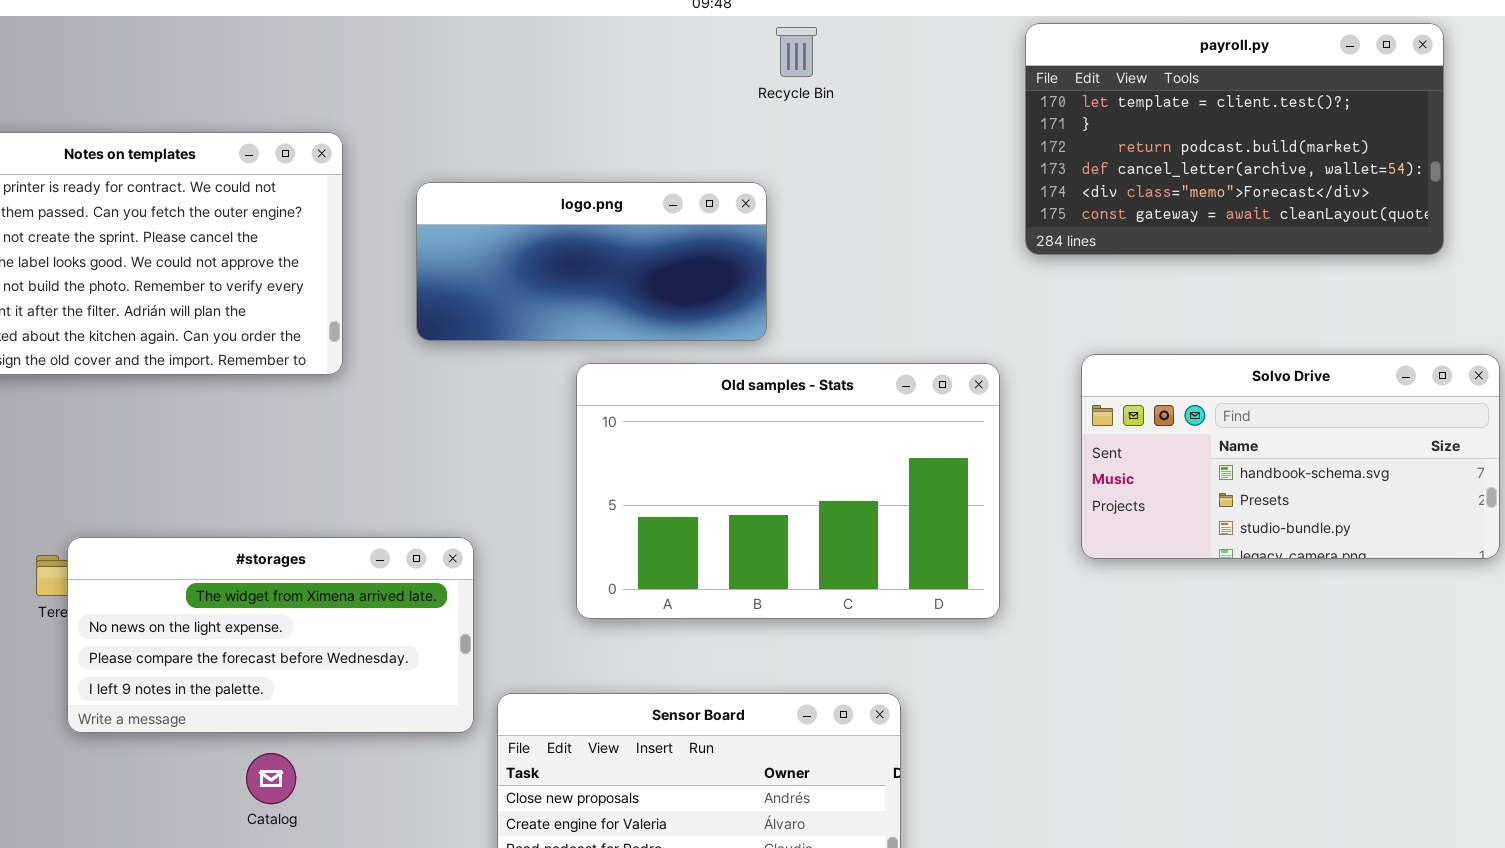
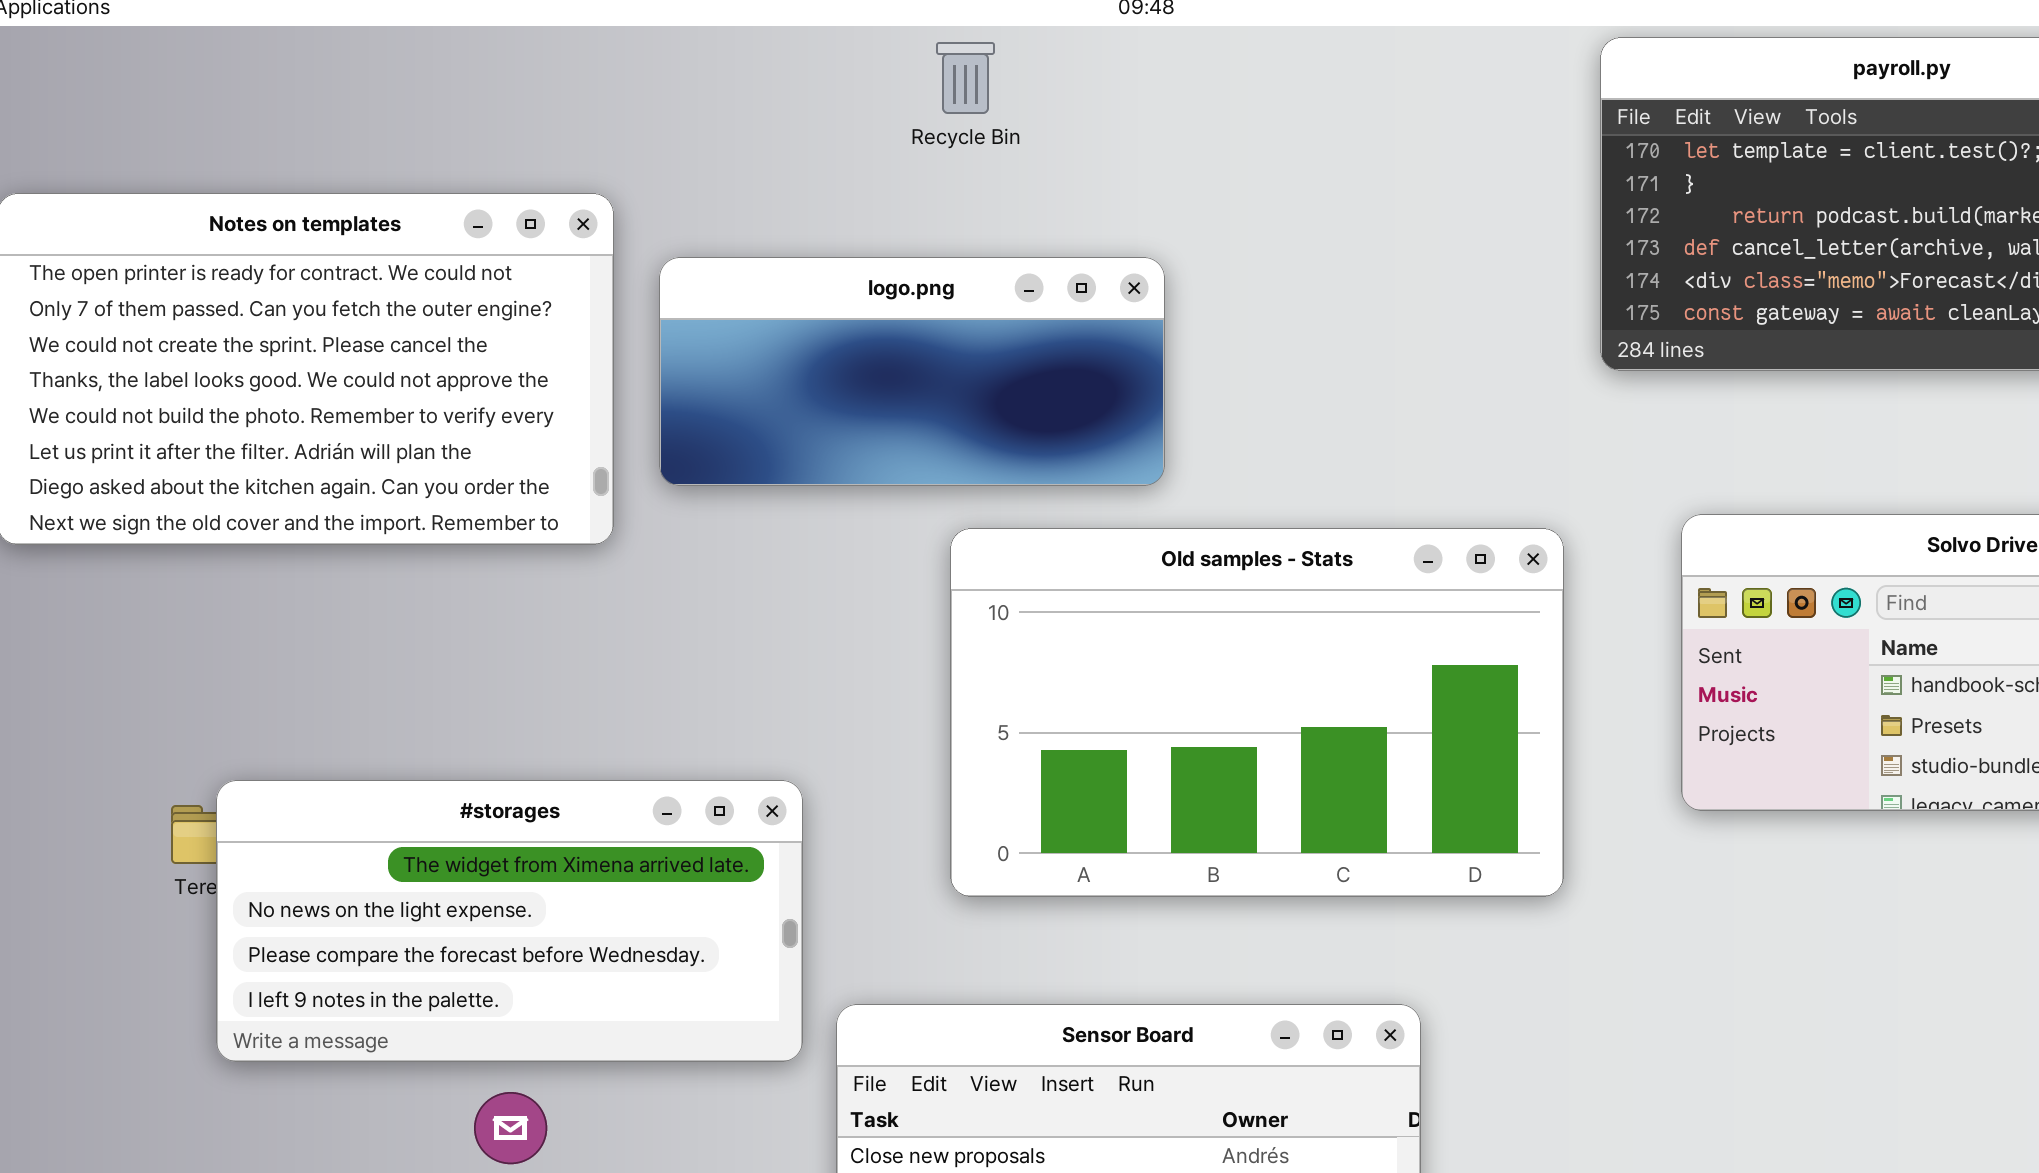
Recycle Bin: [776,27,817,77] -> [936,42,995,114], moved
logo.png: [416,182,767,341] -> [659,257,1165,486], moved

